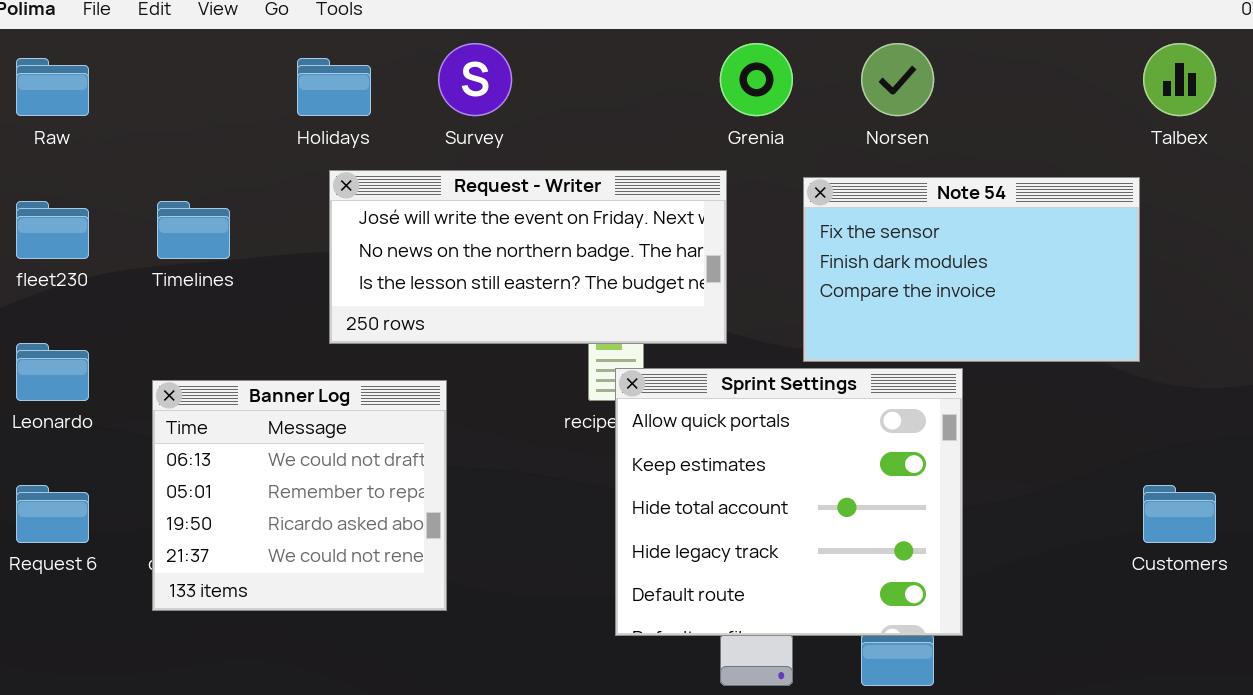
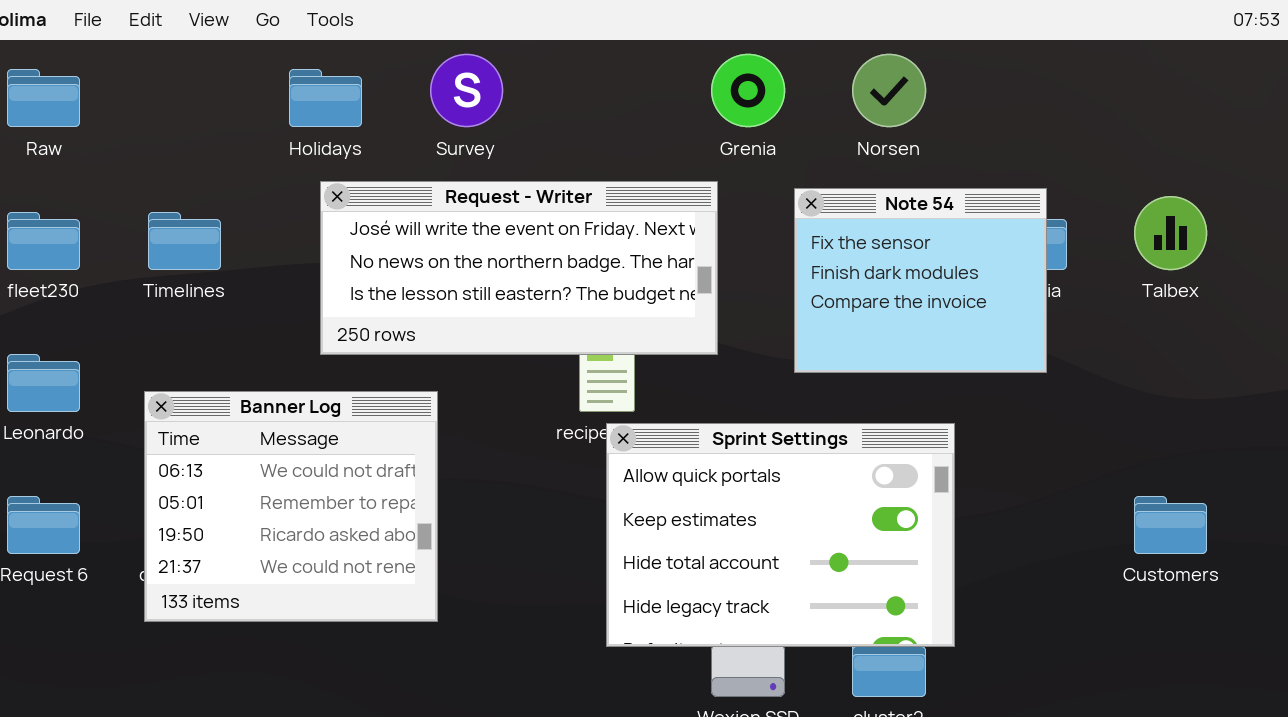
Talbex: [1143,43,1216,116] -> [1134,196,1207,270], moved
Note 54: [803,177,1140,362] -> [794,188,1047,373], resized
Sprint Settings: [615,368,963,636] -> [606,423,955,647], resized

